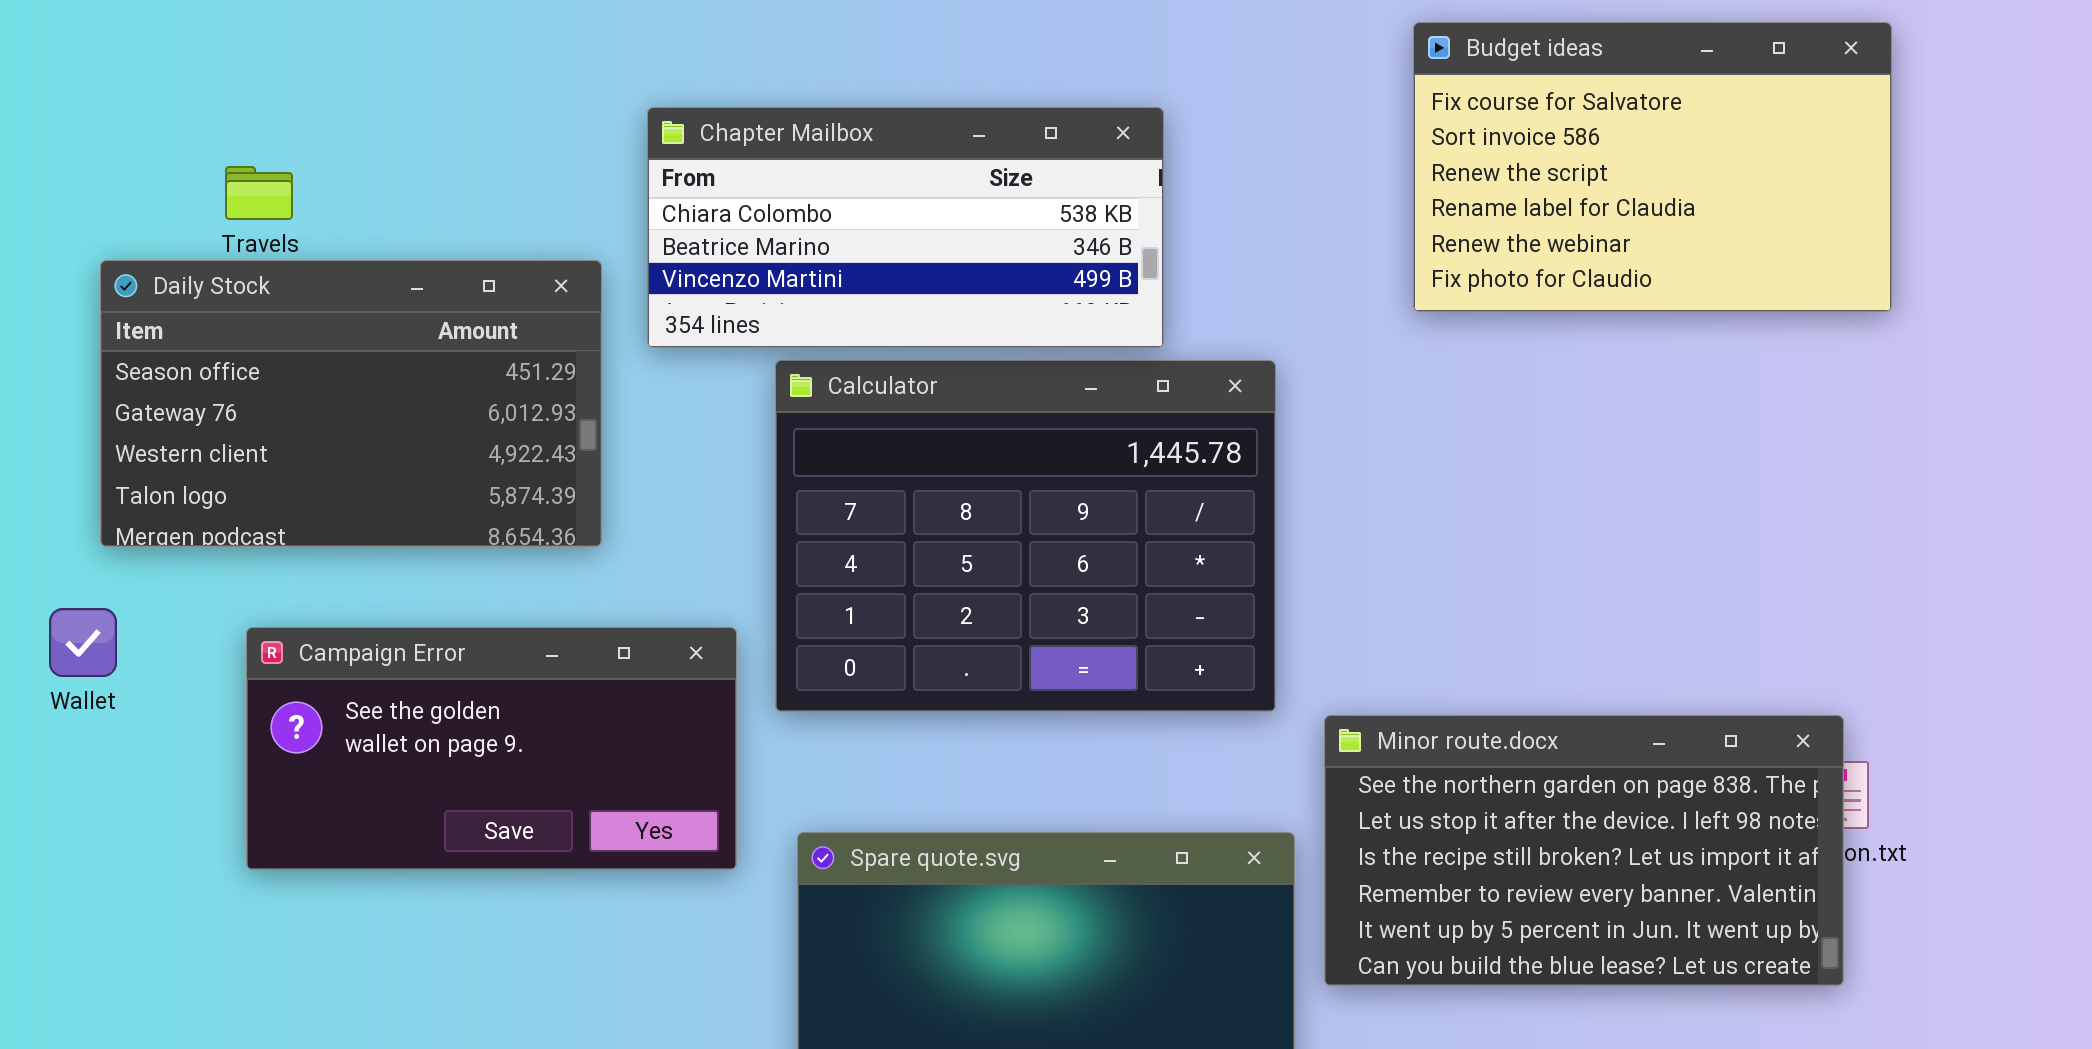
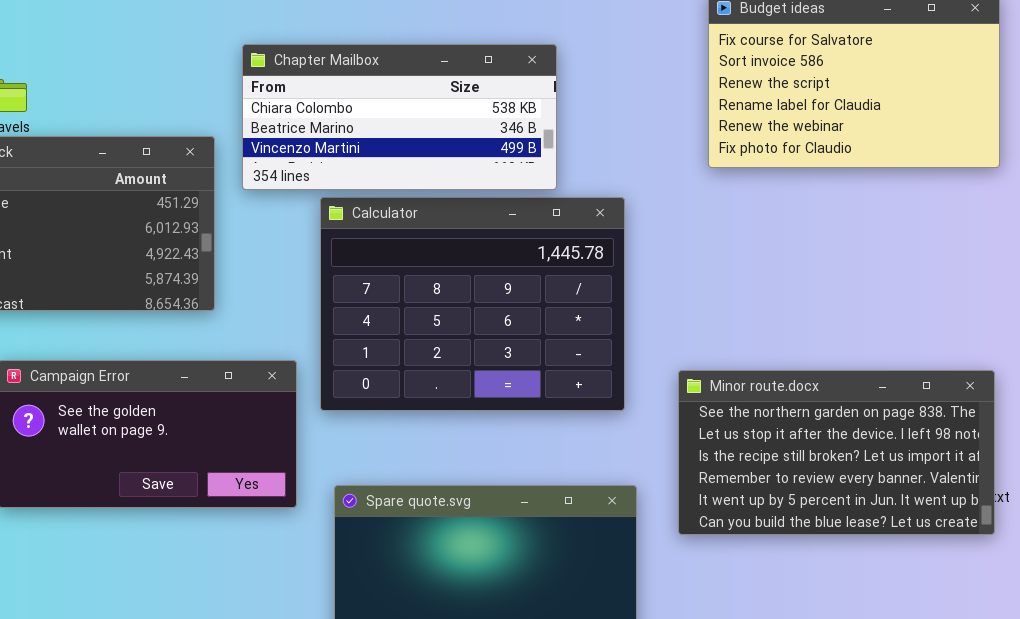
Minor route.docx: [1324,715,1844,986] -> [678,370,995,535], moved

